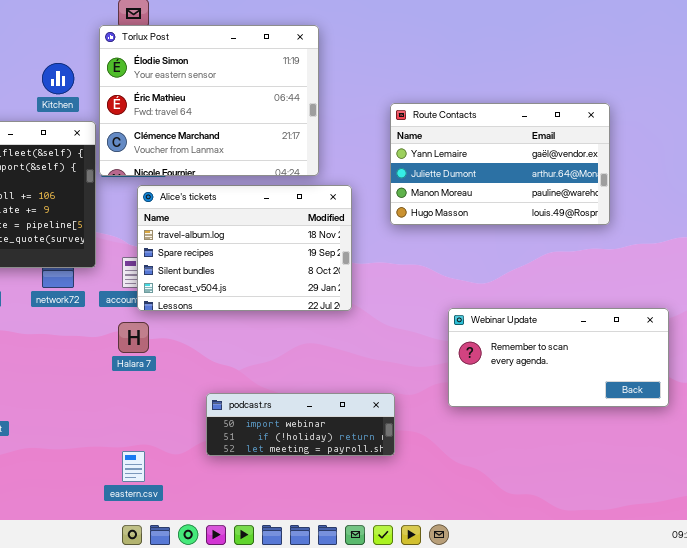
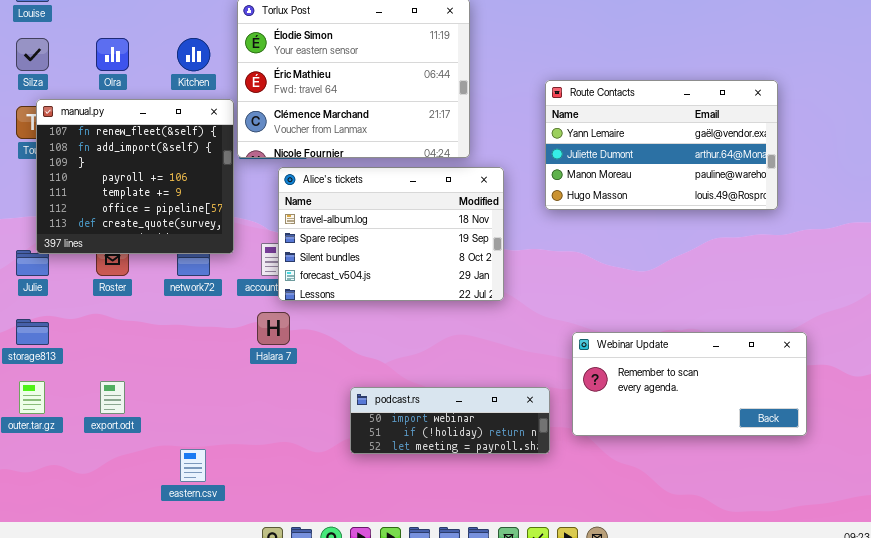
Webinar Update: [448,308,669,407] -> [572,332,807,436], moved
eastern.csv: [122,451,145,482] -> [180,449,206,482], moved

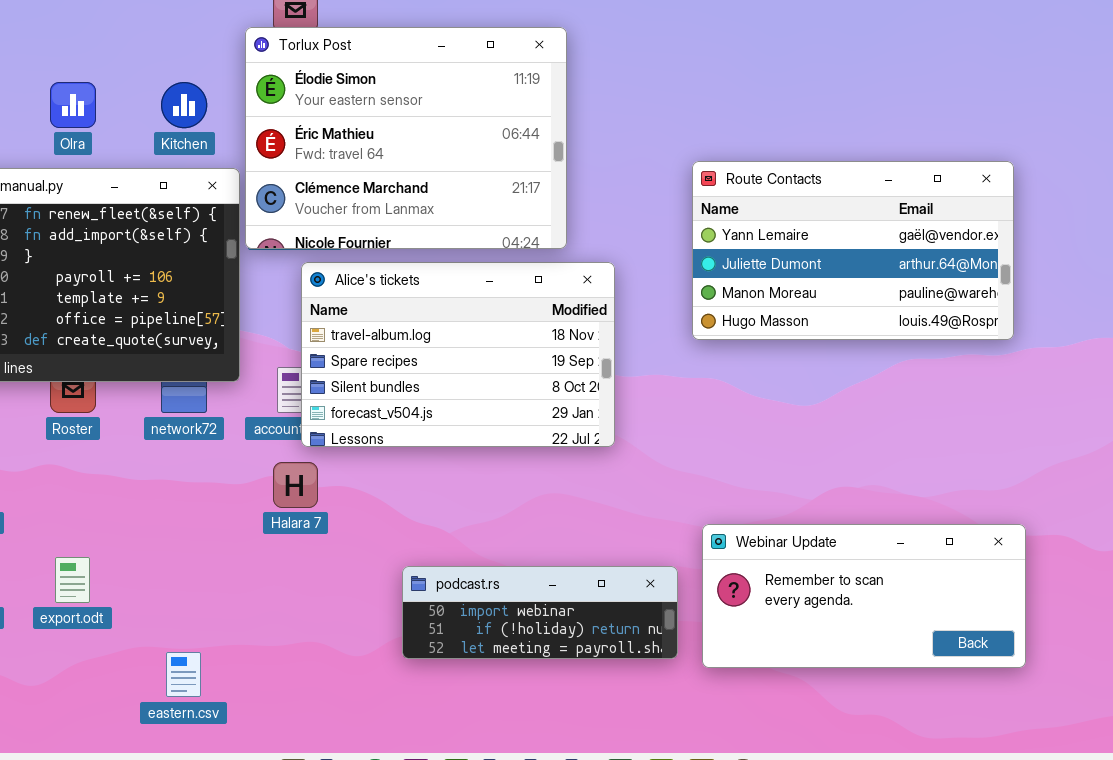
Route Contacts: [545,80,778,210] -> [692,161,1014,340], moved
Webinar Update: [572,332,807,436] -> [702,524,1026,668], moved

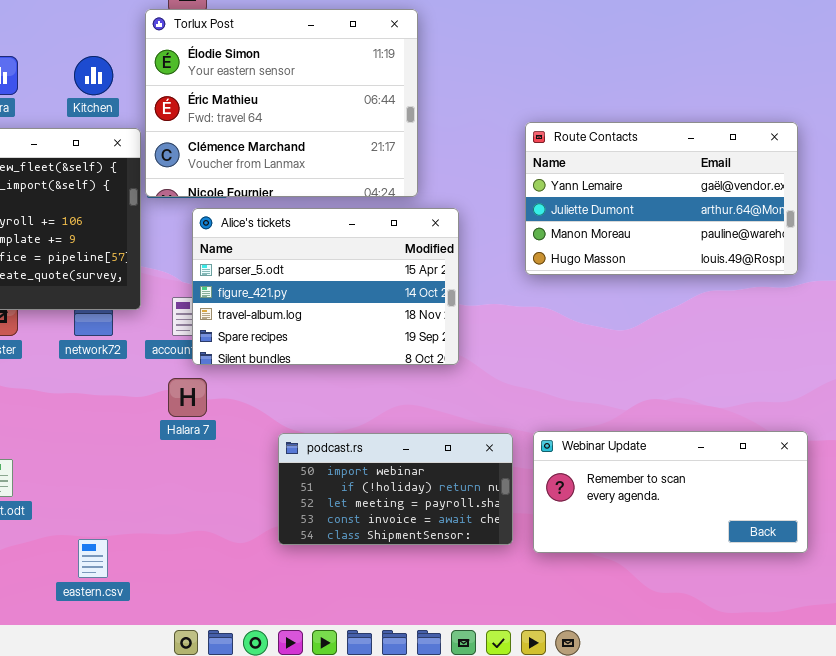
Alice's tickets: [301,262,615,447] -> [192,208,459,365], scrolled up 2 rows
podcast.rs: [402,566,678,659] -> [278,433,513,545], resized

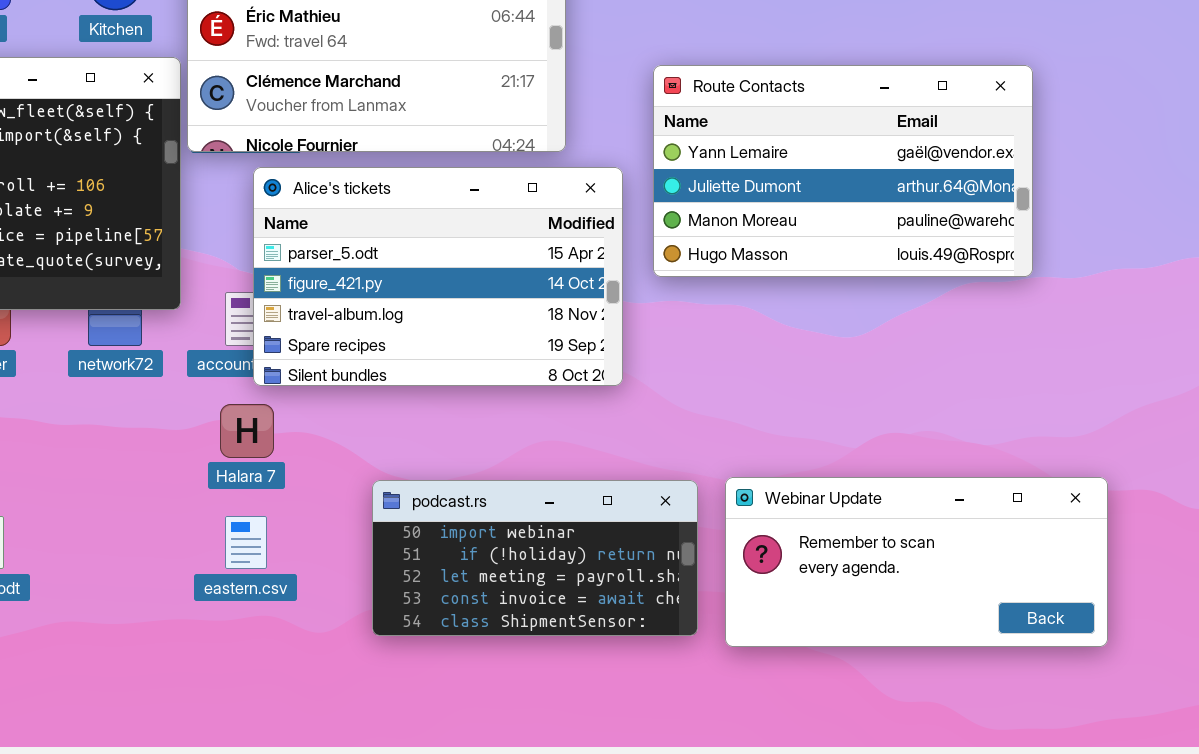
Route Contacts: [525,122,798,275] -> [653,65,1033,277], moved
eastern.csv: [78,539,108,578] -> [225,516,267,569], moved

